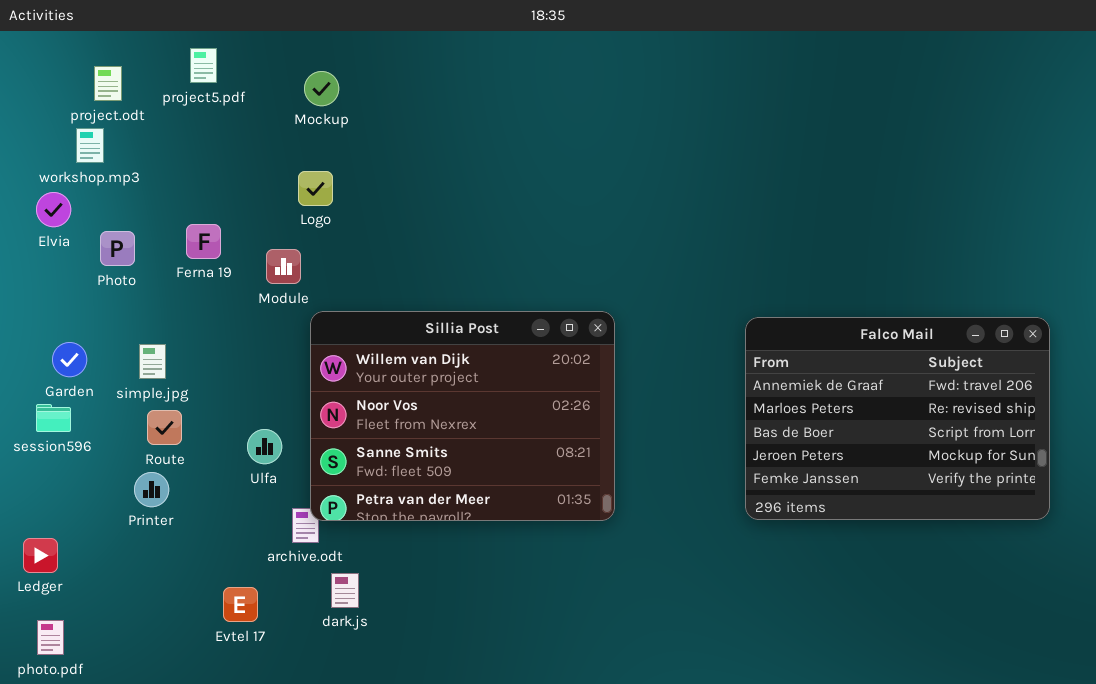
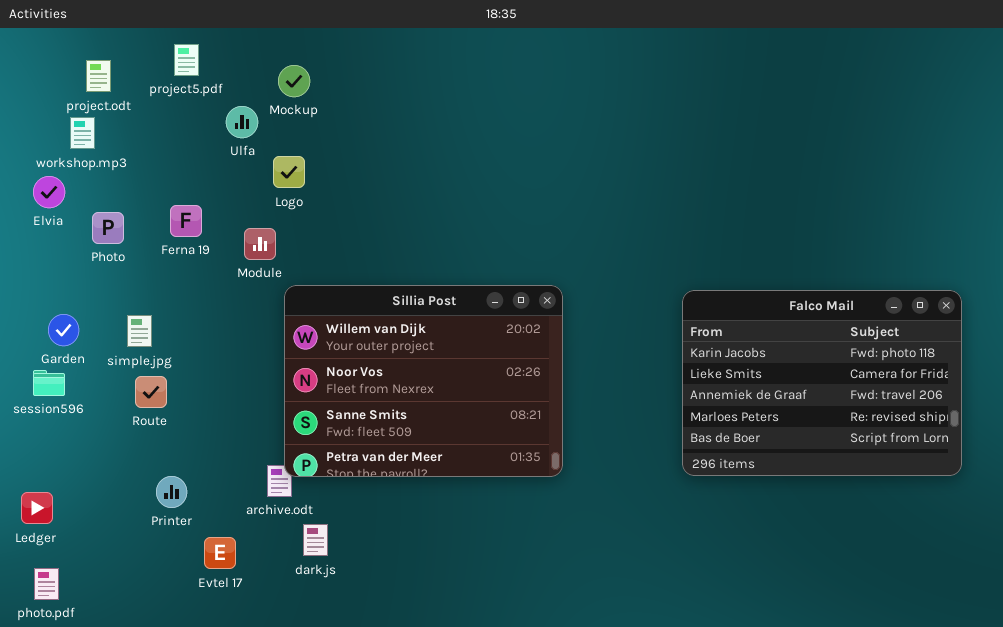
Falco Mail: [745,317,1050,520] -> [682,290,962,476], scrolled up 2 rows
Ulfa: [247,429,282,464] -> [226,106,258,138], moved
Printer: [134,472,169,507] -> [156,476,187,508], moved

